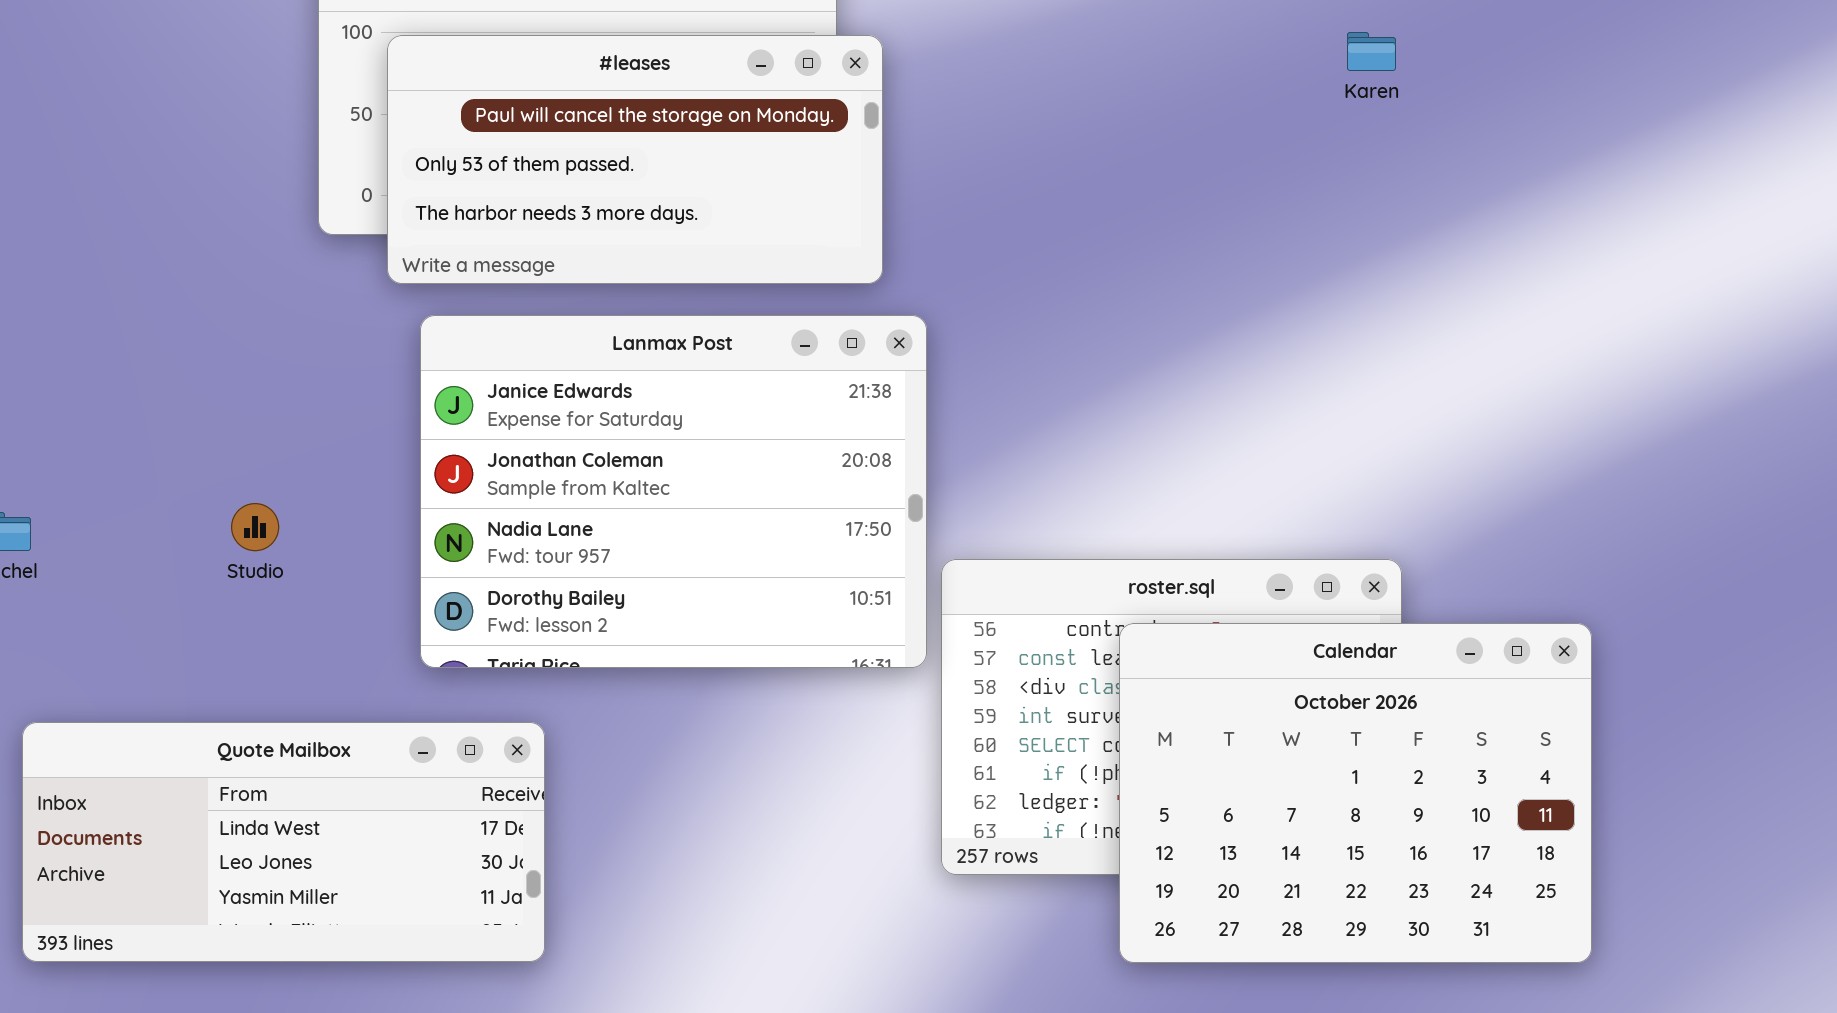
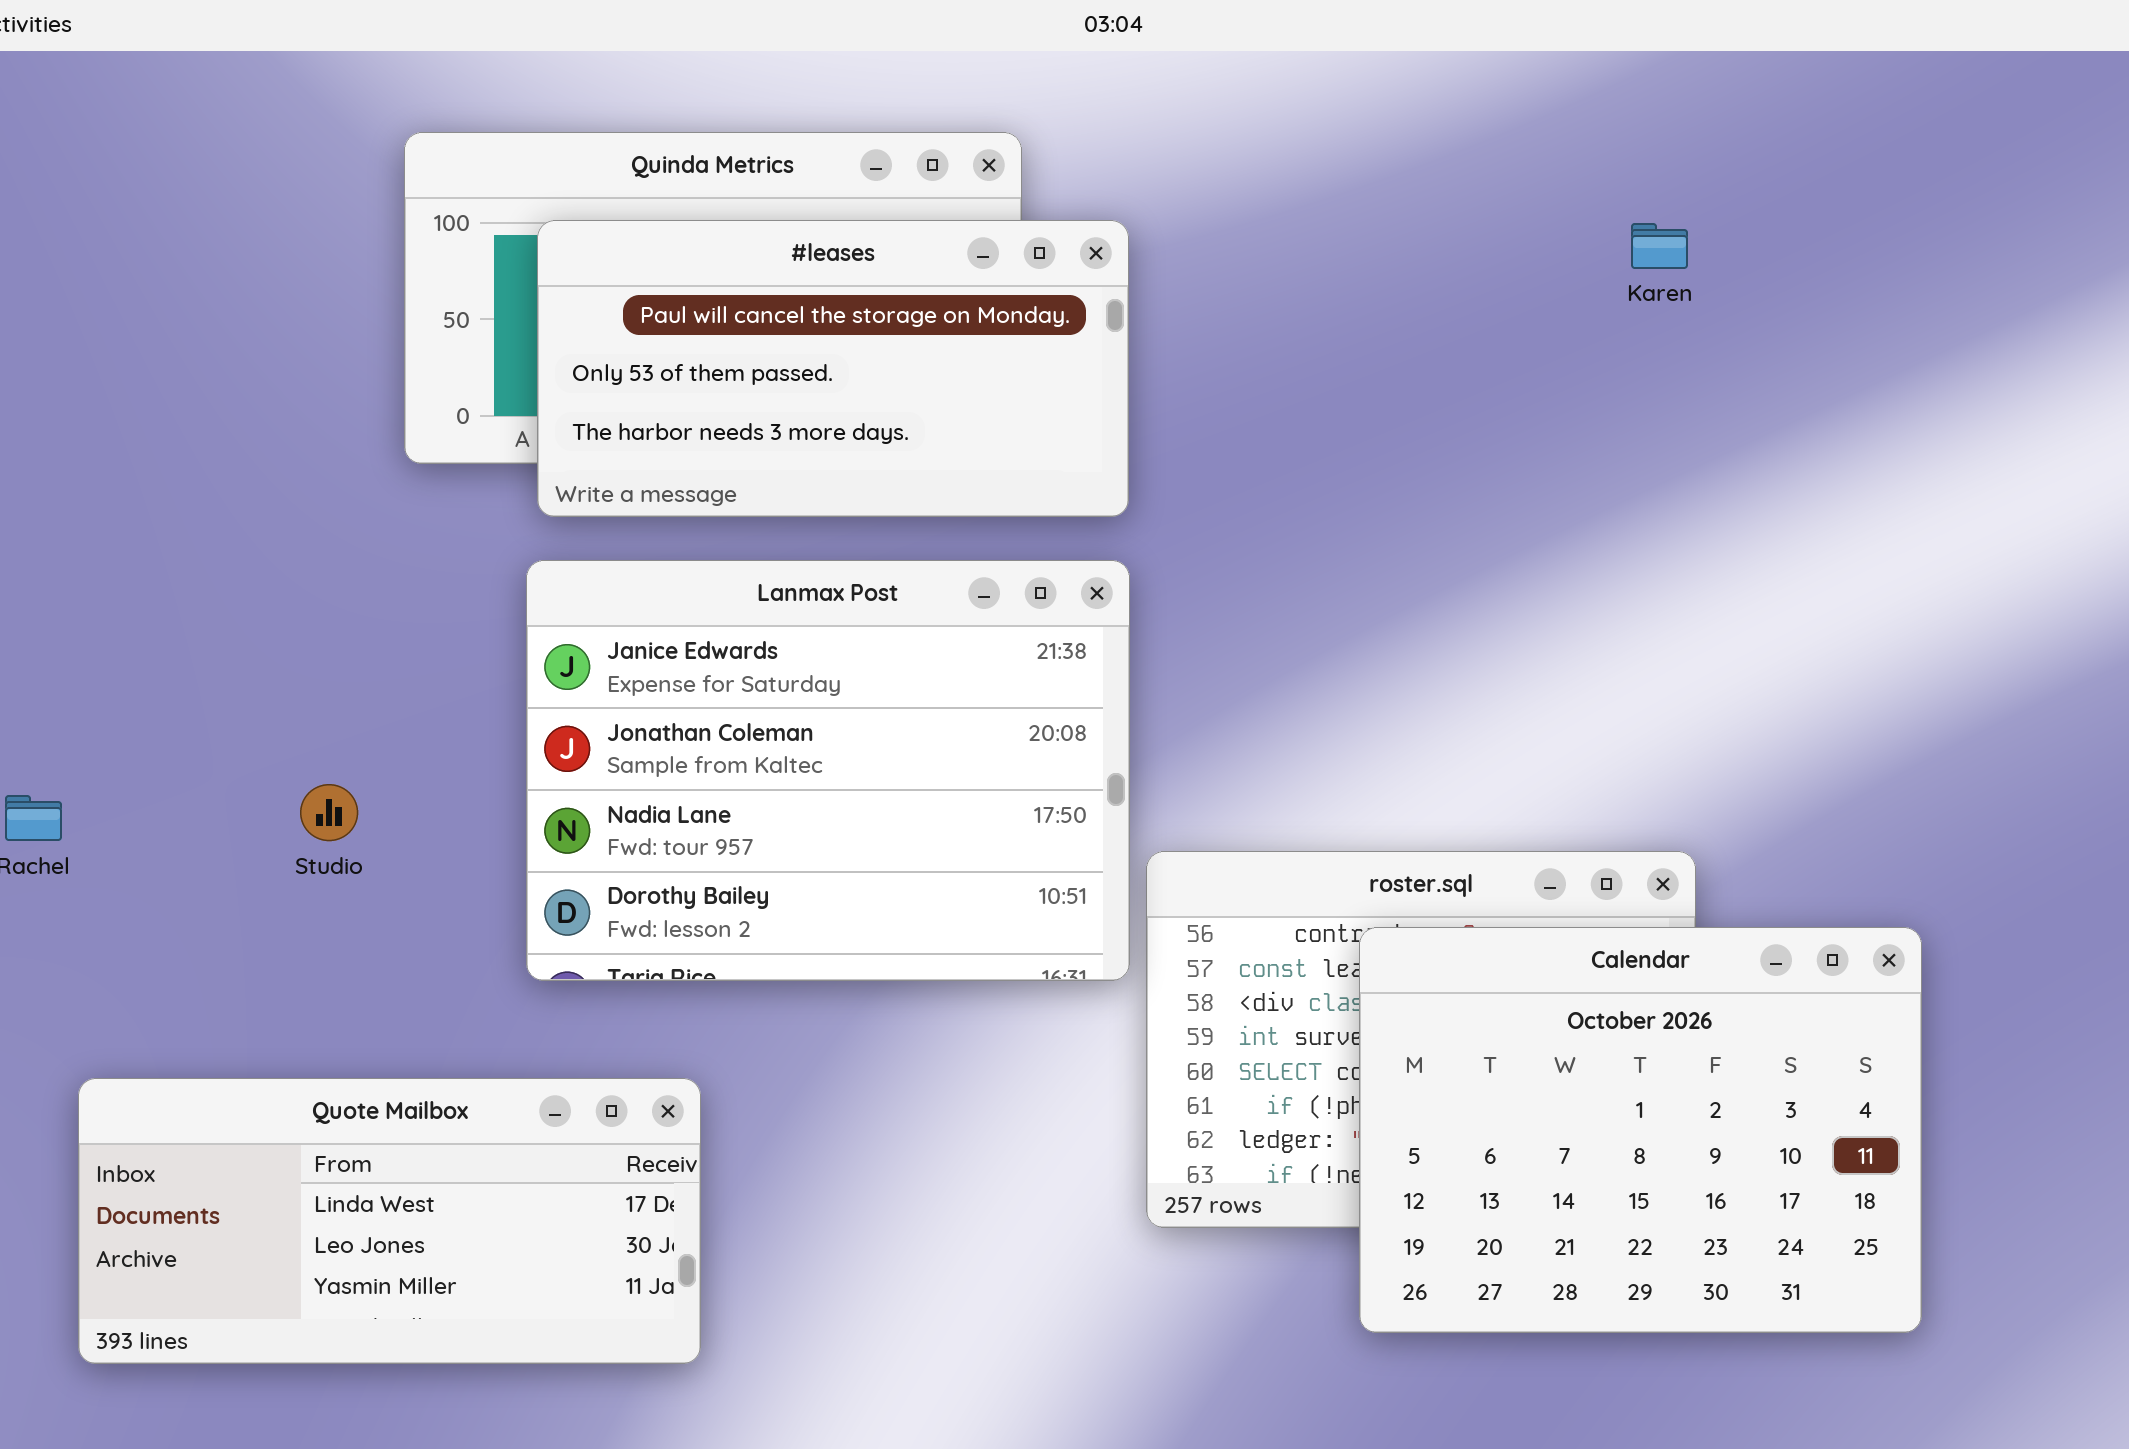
#leases: [387,35,883,284] -> [537,220,1129,517], moved
Quote Mailbox: [22,722,545,962] -> [78,1078,701,1364], moved

